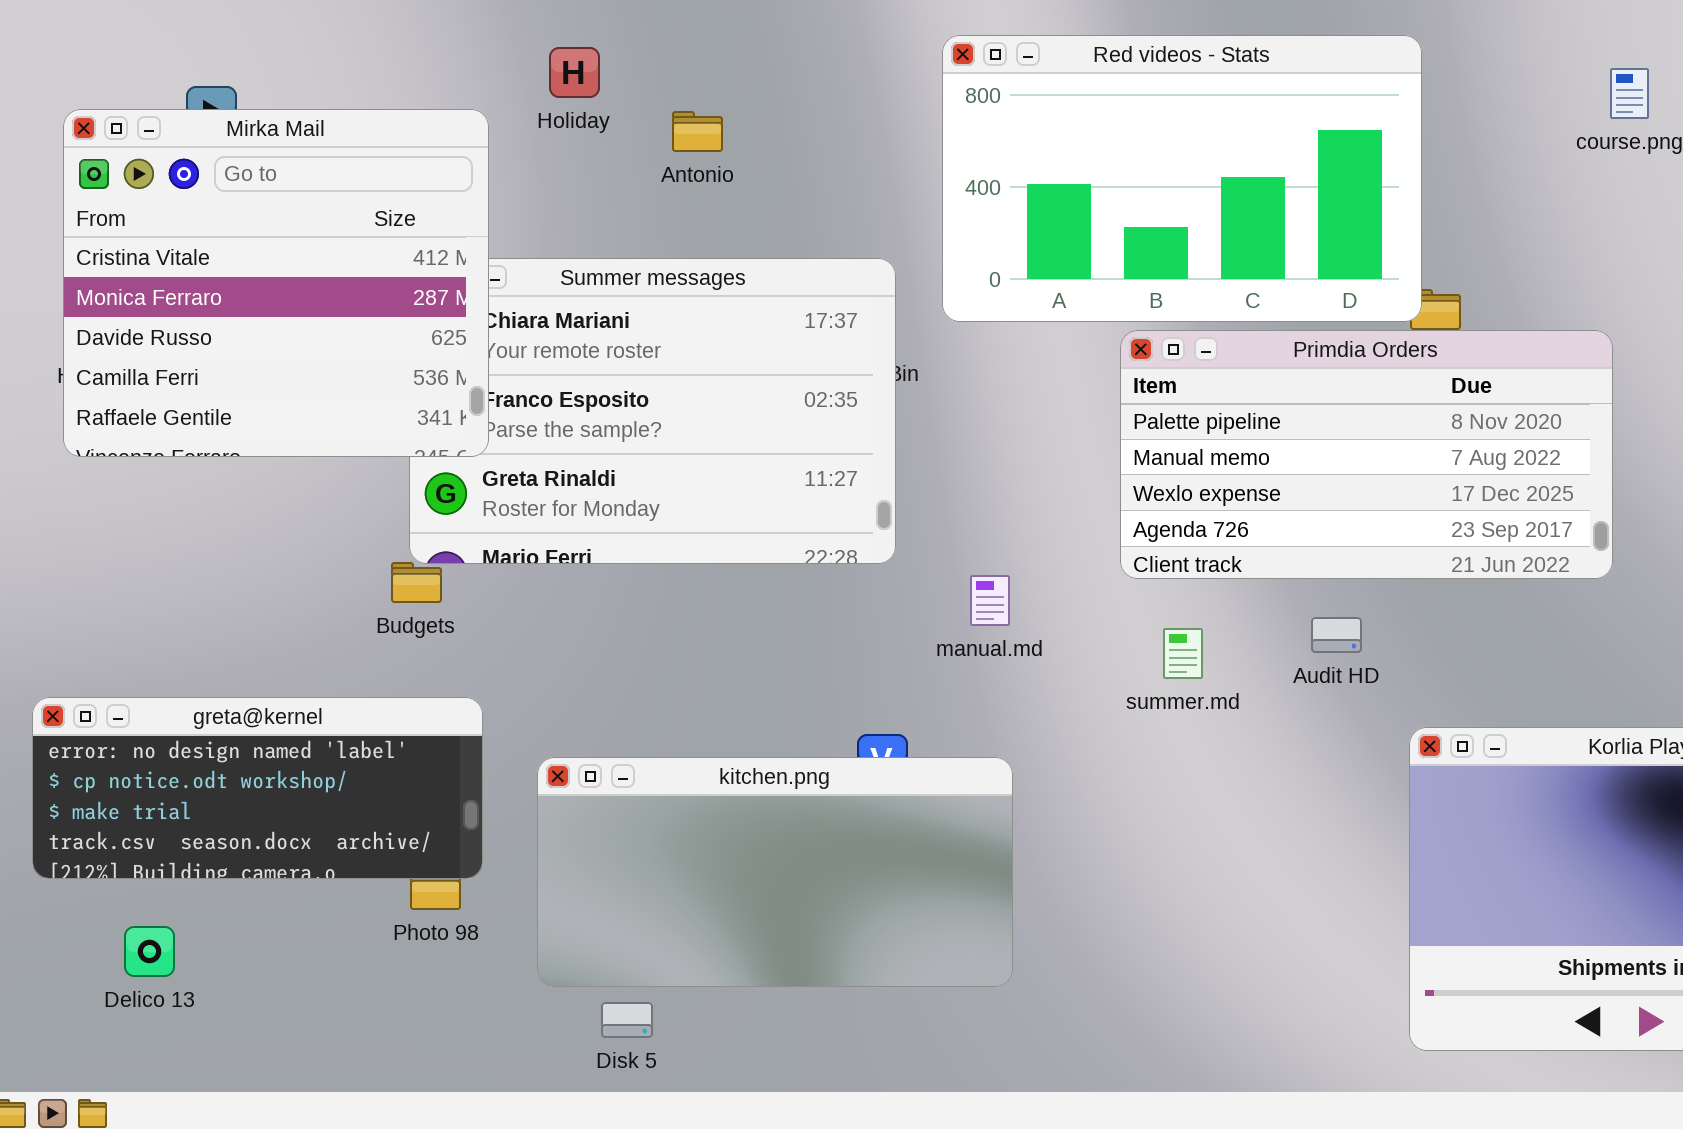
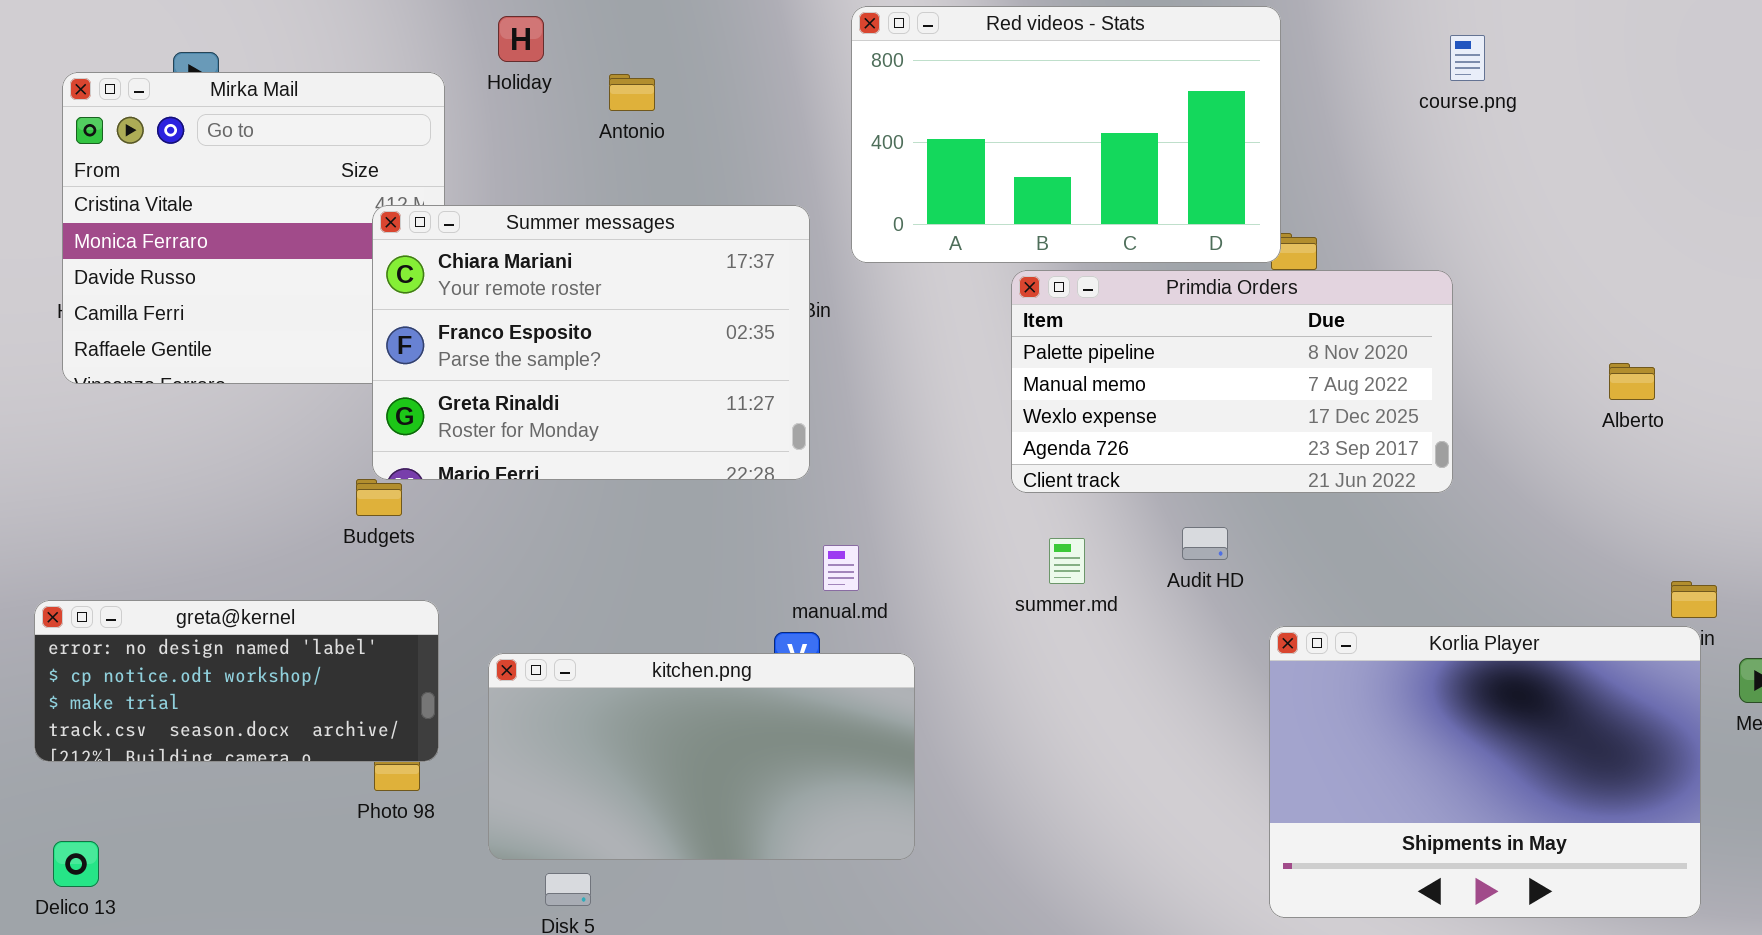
Summer messages: [409,258,896,564] -> [372,205,810,480], raised
manual.md: [970,575,1010,626] -> [823,545,859,591], moved
Delico 13: [124,926,175,977] -> [53,841,99,887], moved

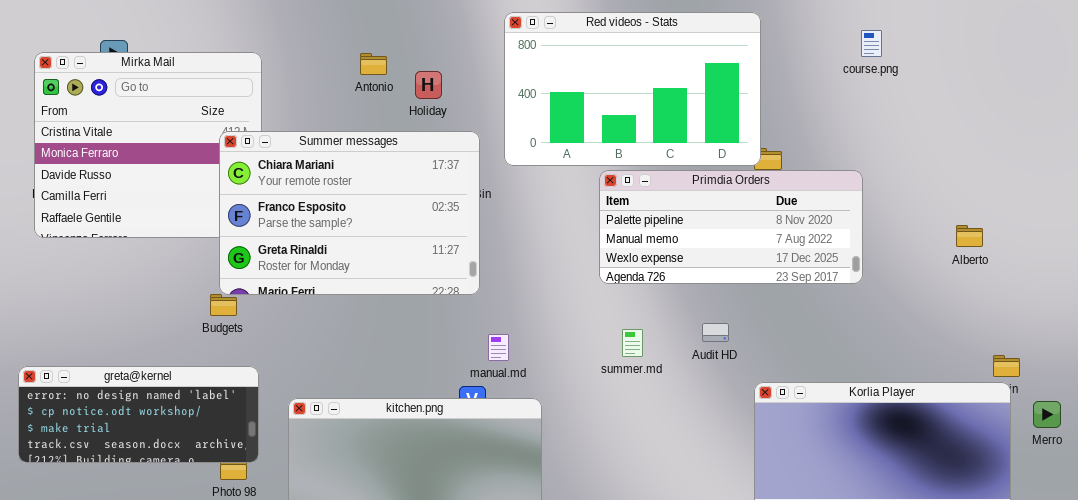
Holiday: [498,16,544,62] -> [415,71,442,99], moved
Primdia Orders: [1011,270,1453,493] -> [599,170,863,284], resized

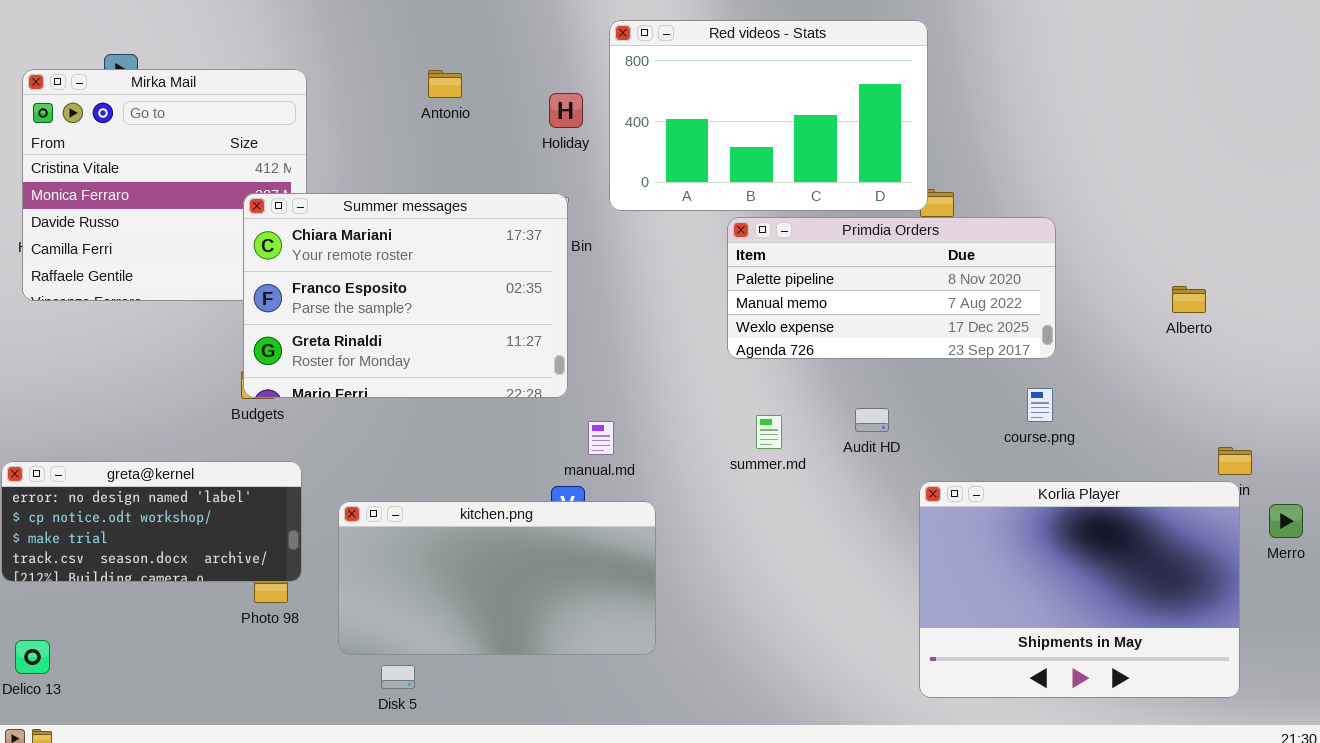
course.png: [861,30,882,57] -> [1027,388,1053,422], moved
Holiday: [415,71,442,99] -> [549,93,583,128], moved
Summer messages: [219,131,480,295] -> [243,193,568,398], moved

